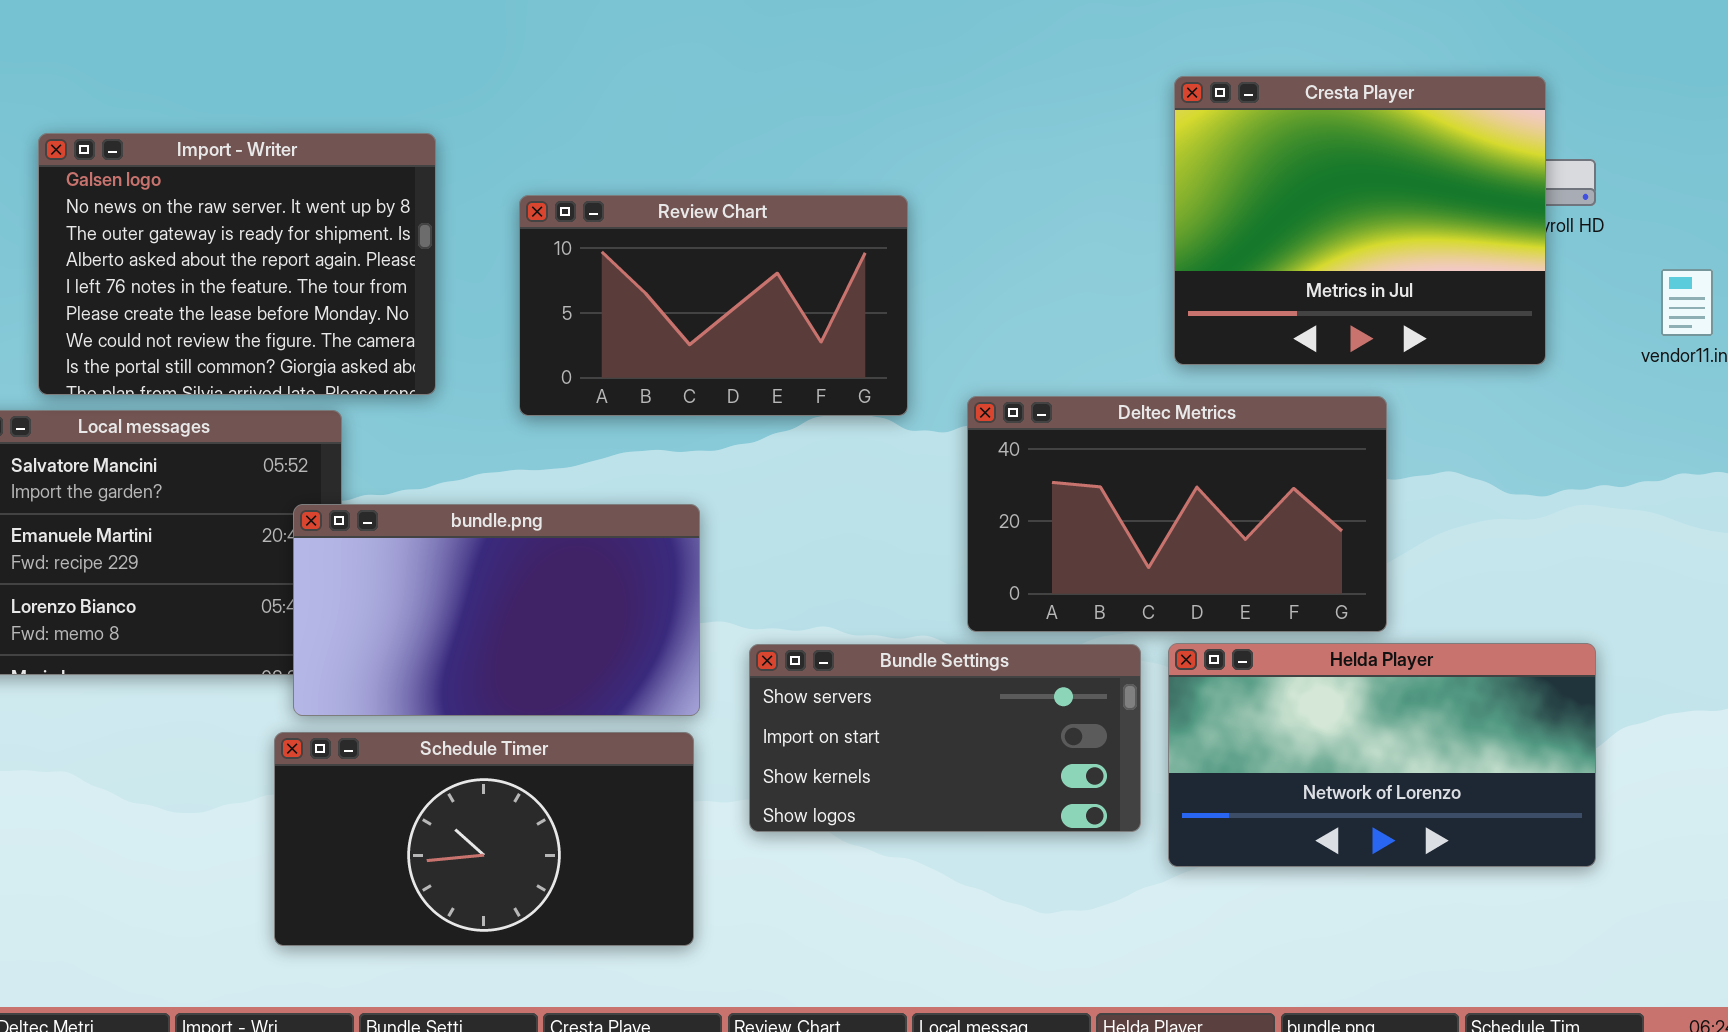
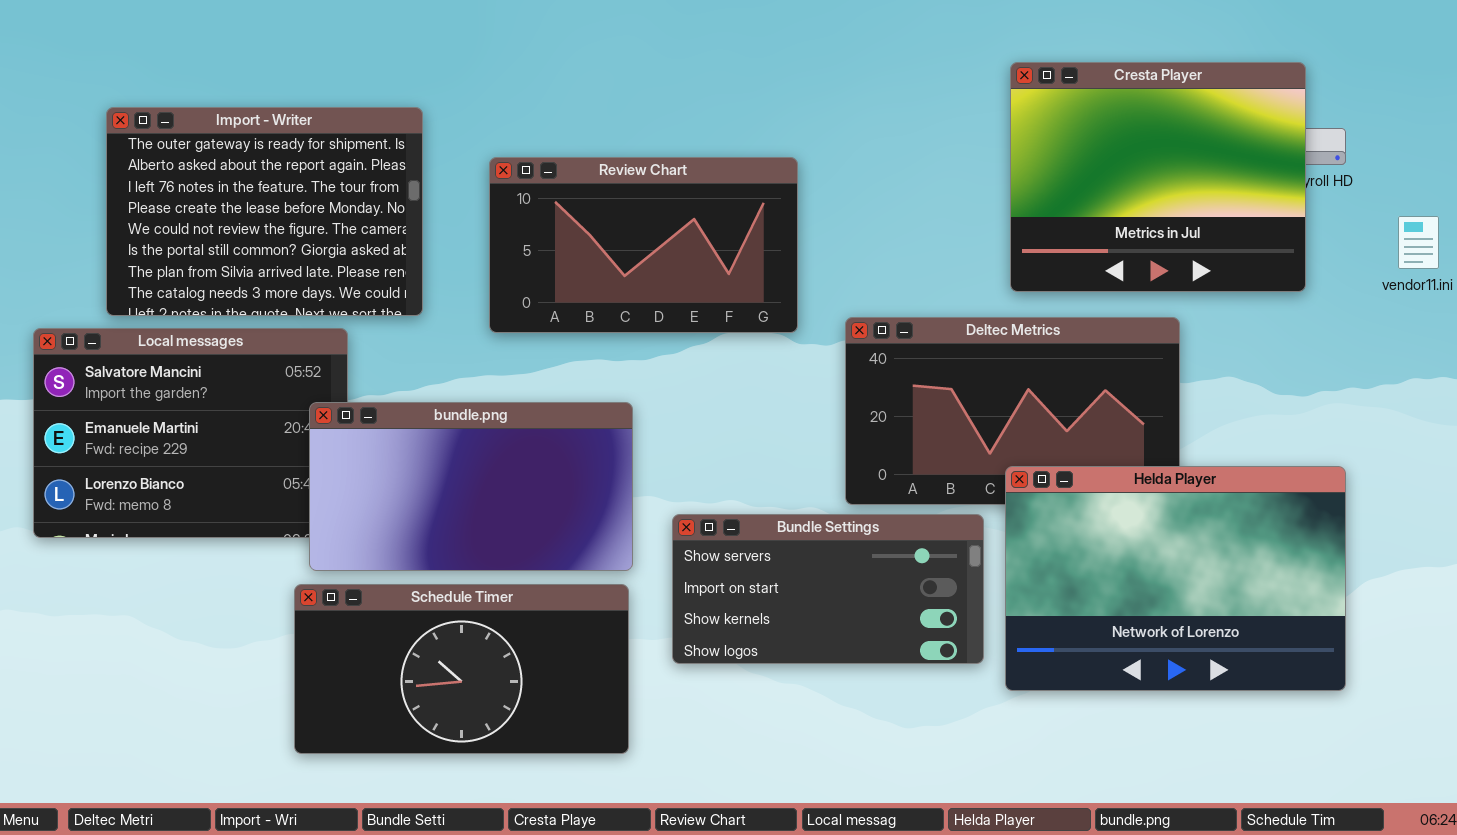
Import - Writer: [38,133,436,395] -> [106,107,423,316], scrolled down 2 rows
Helda Player: [1168,643,1596,867] -> [1005,466,1346,691], resized

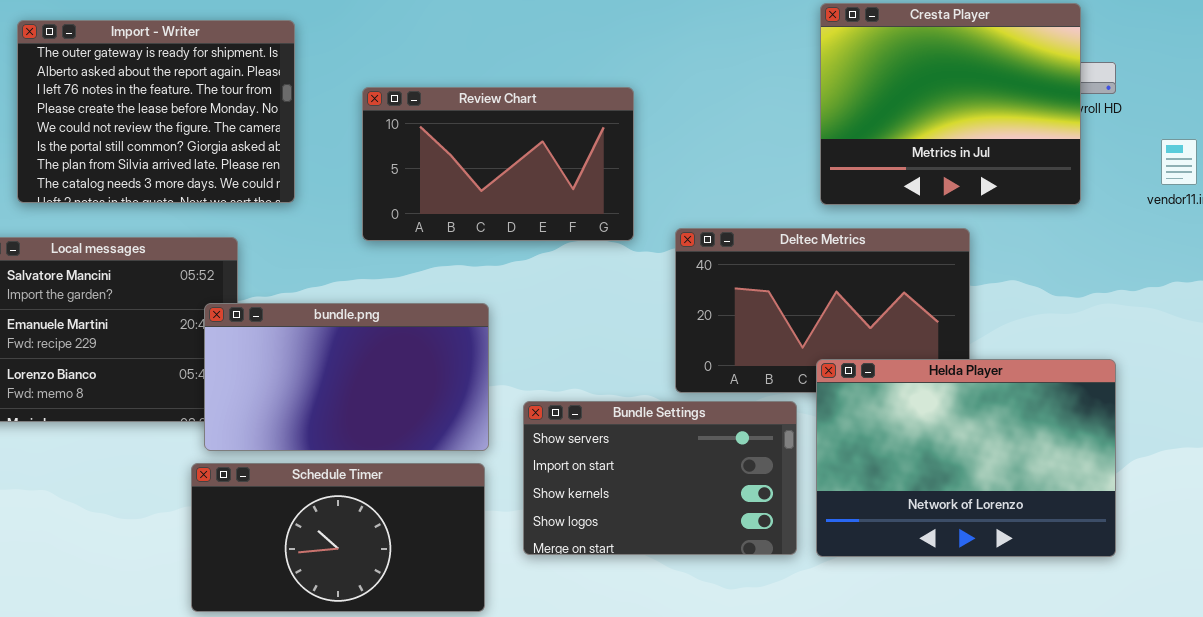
Import - Writer: [106,107,423,316] -> [17,20,295,203], moved
Bundle Settings: [672,514,984,664] -> [523,401,797,555], resized

